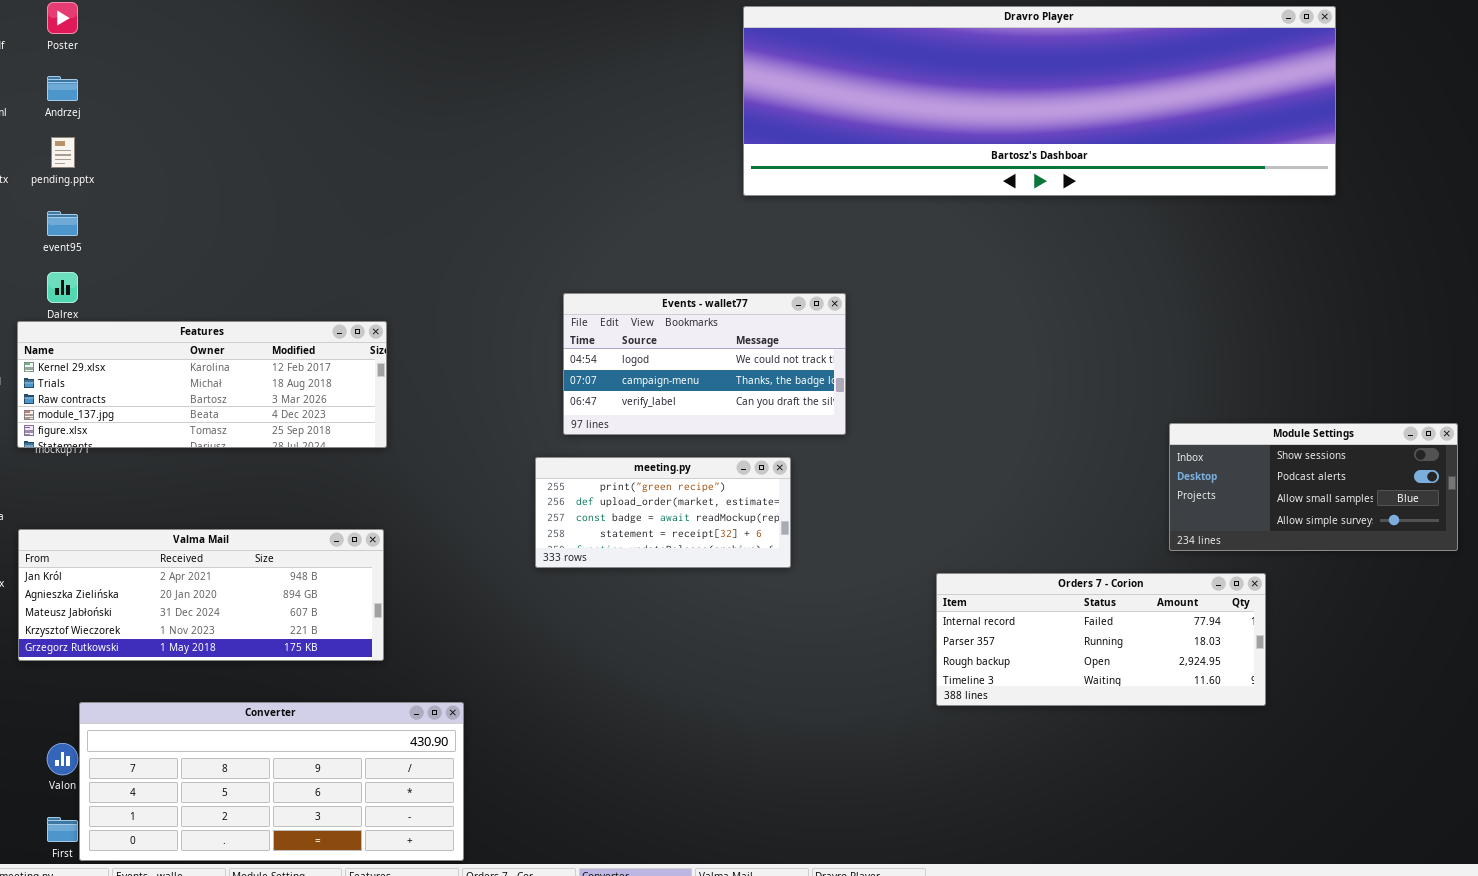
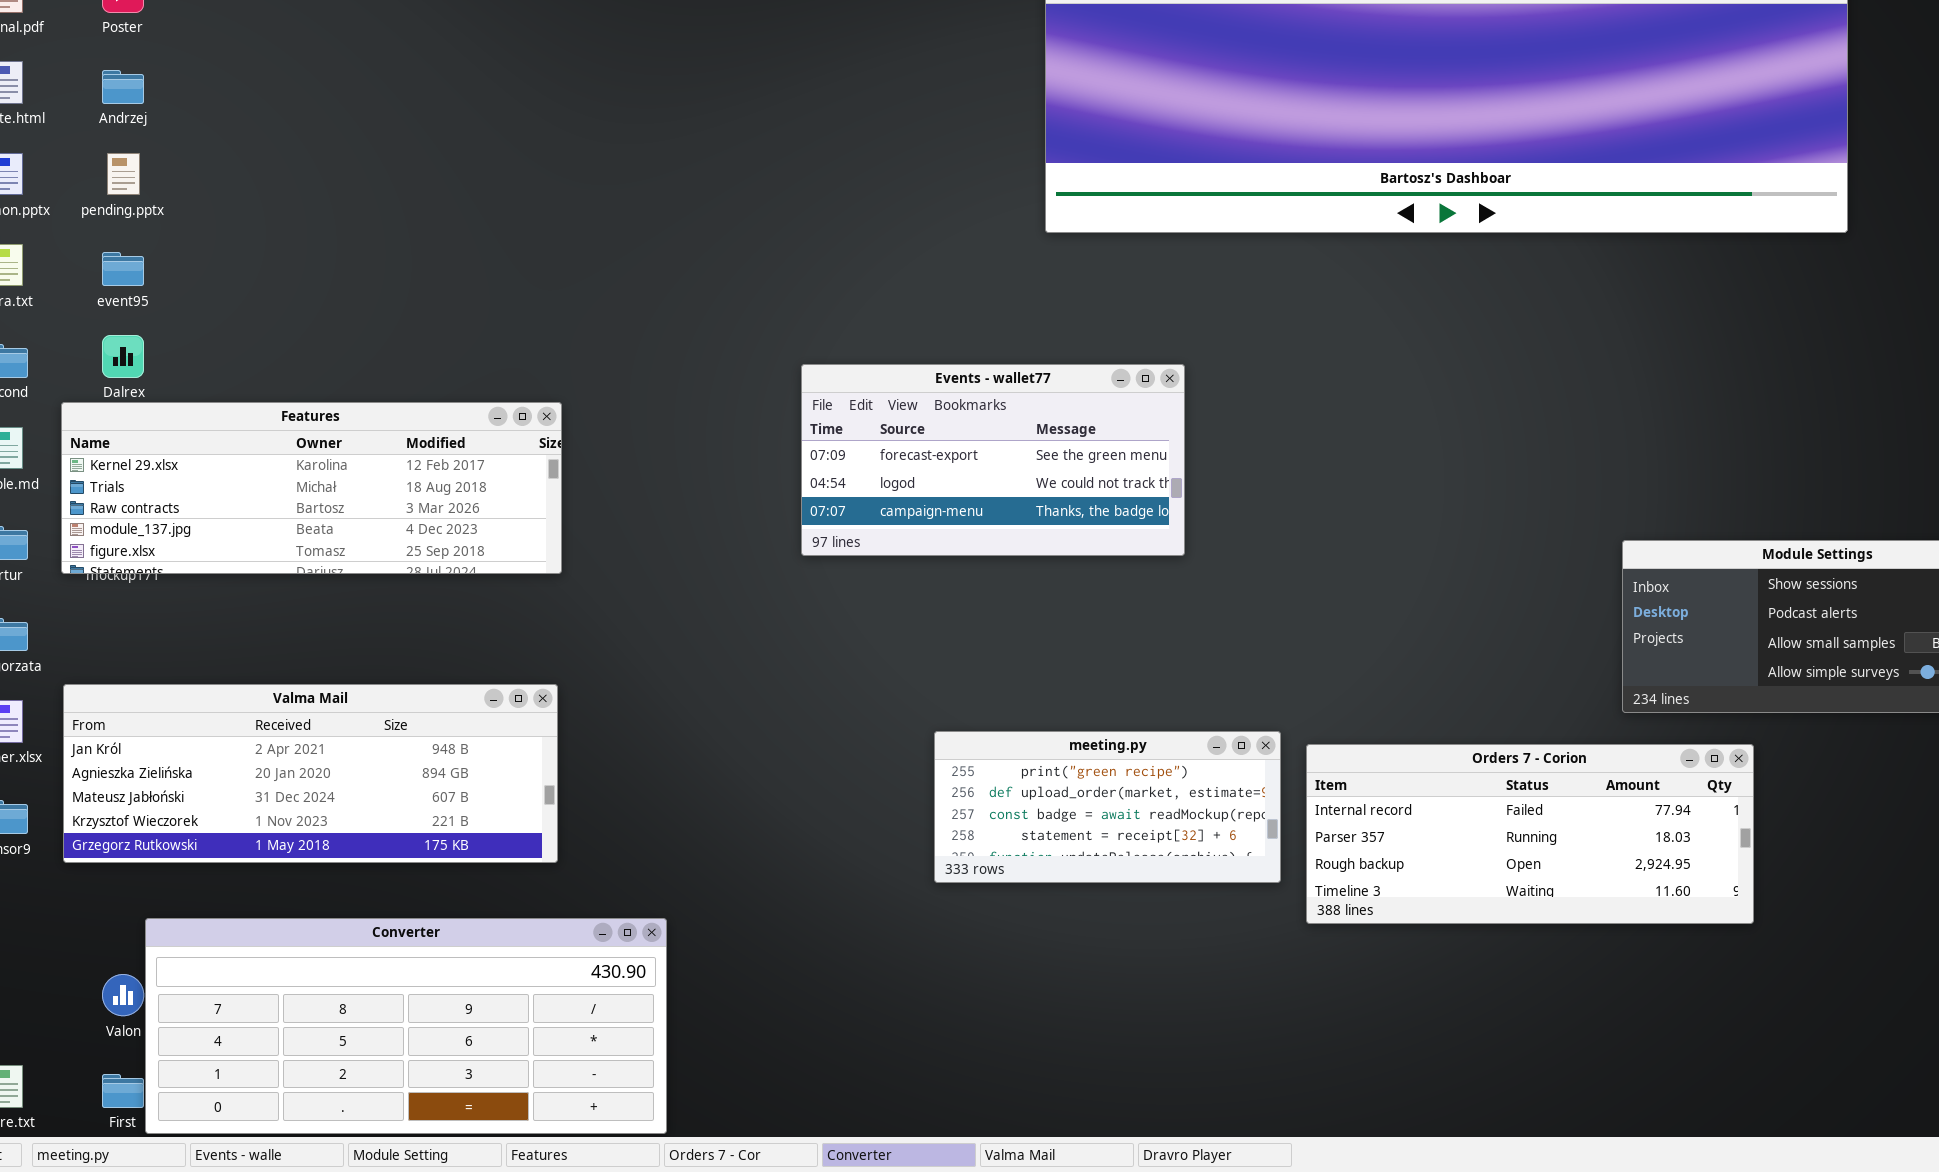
Events - wallet77: [563,293,846,435] -> [801,364,1185,556], scrolled up 1 row
meeting.py: [535,457,791,568] -> [934,731,1281,883], moved

